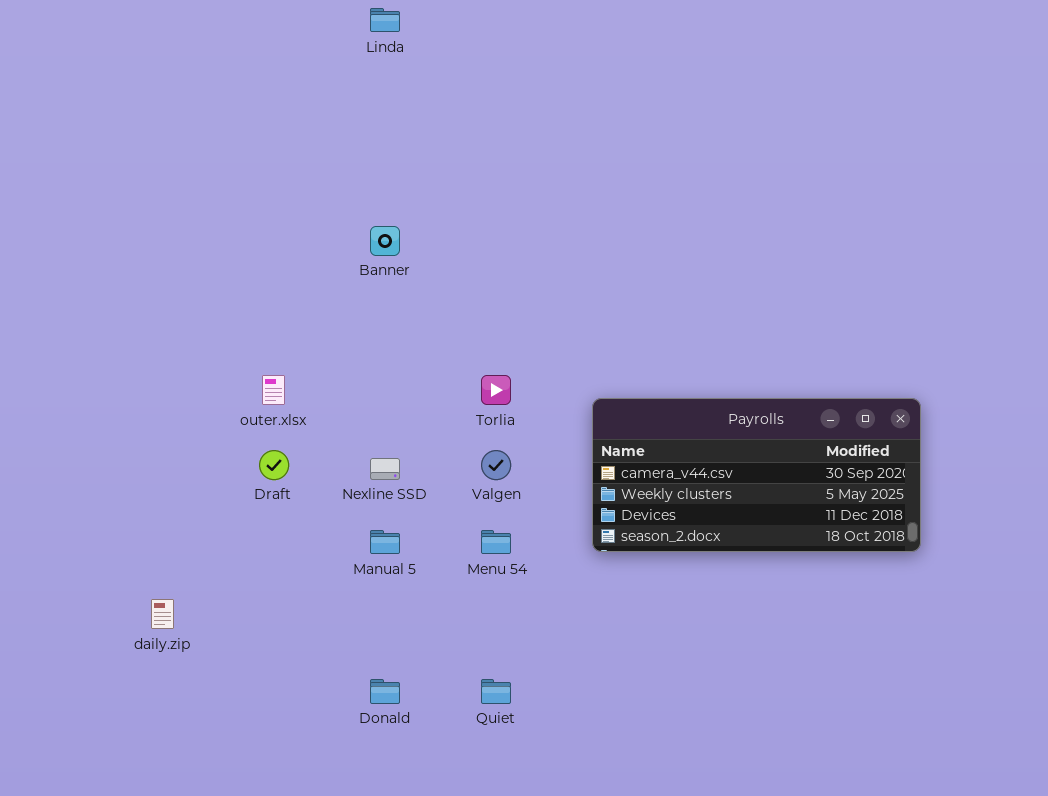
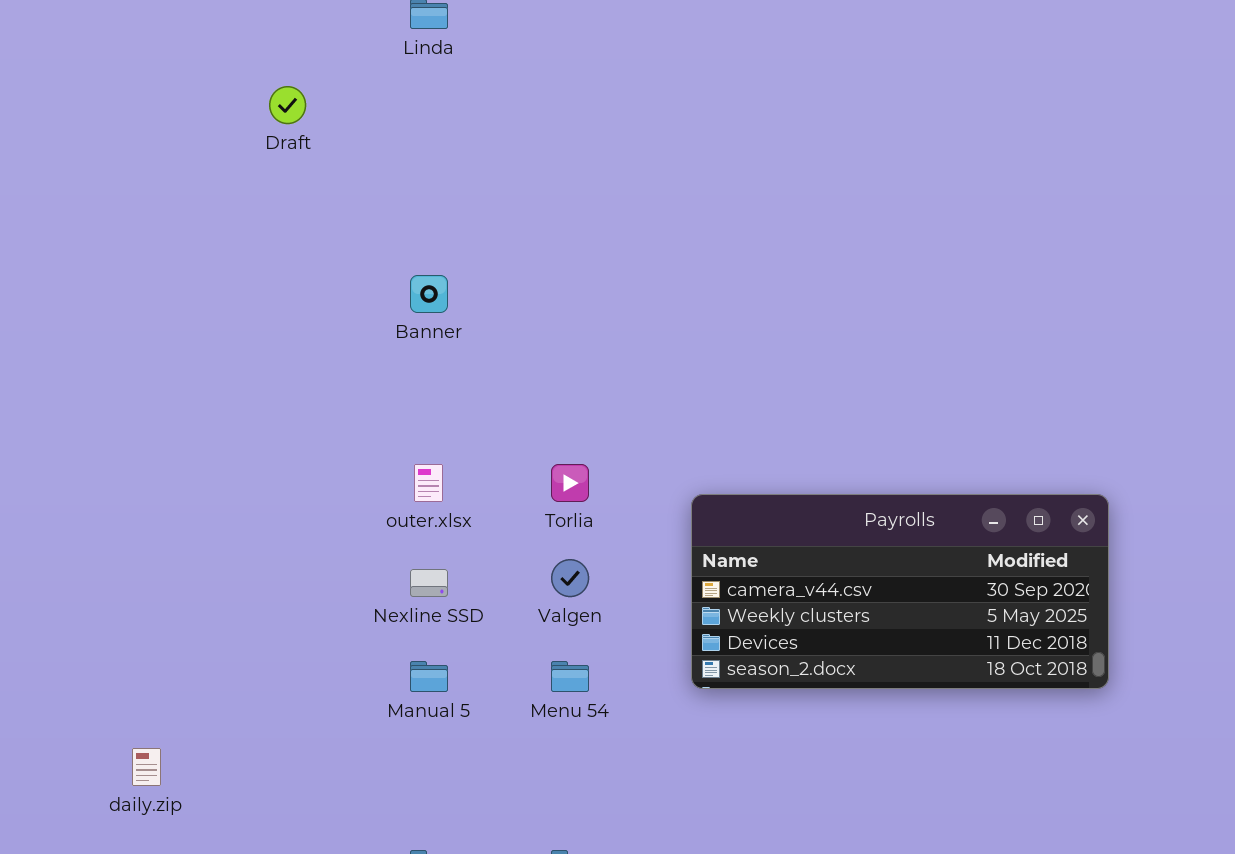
outer.xlsx: [262,375,285,405] -> [414,464,443,502], moved
Draft: [259,450,289,480] -> [269,86,306,124], moved

